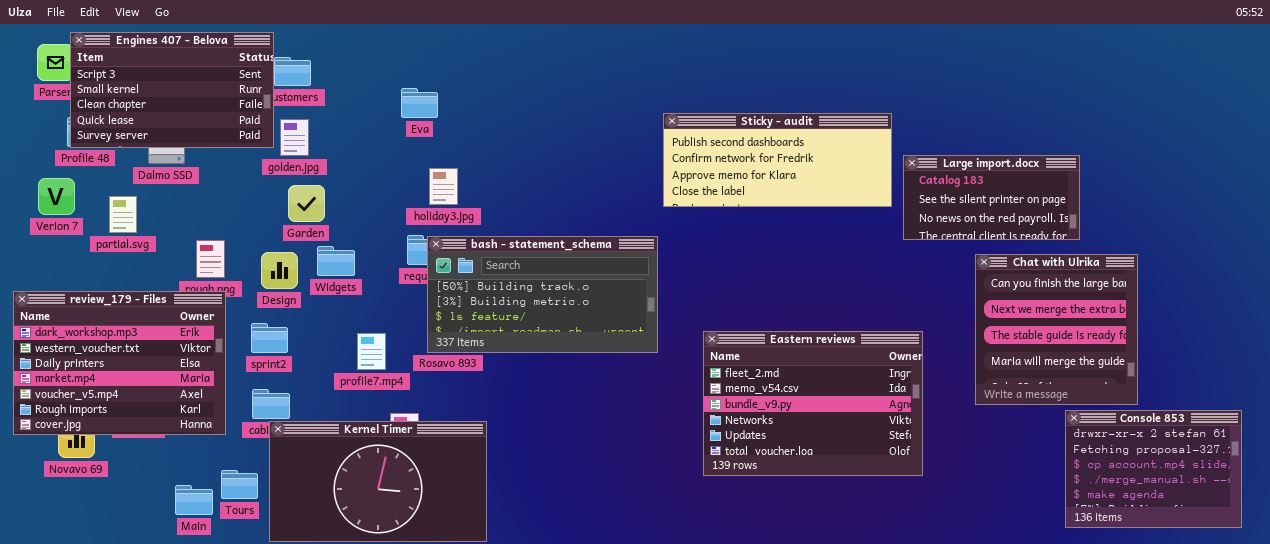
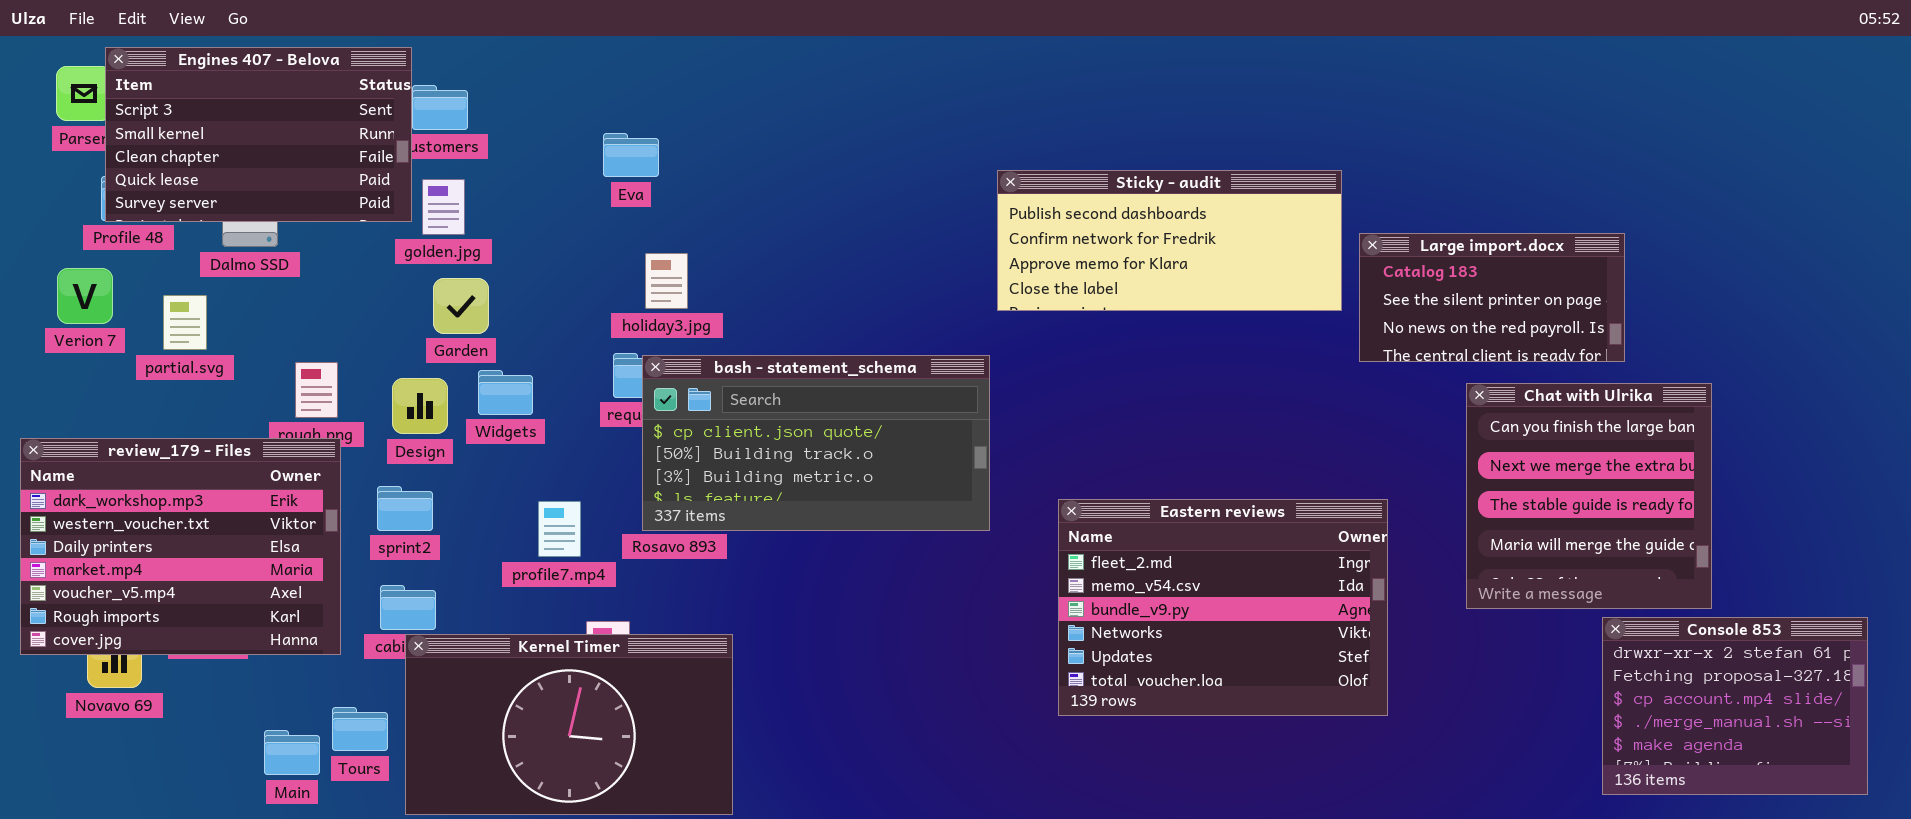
bash - statement_schema: [427,236,658,353] -> [642,355,990,531], scrolled up 1 row

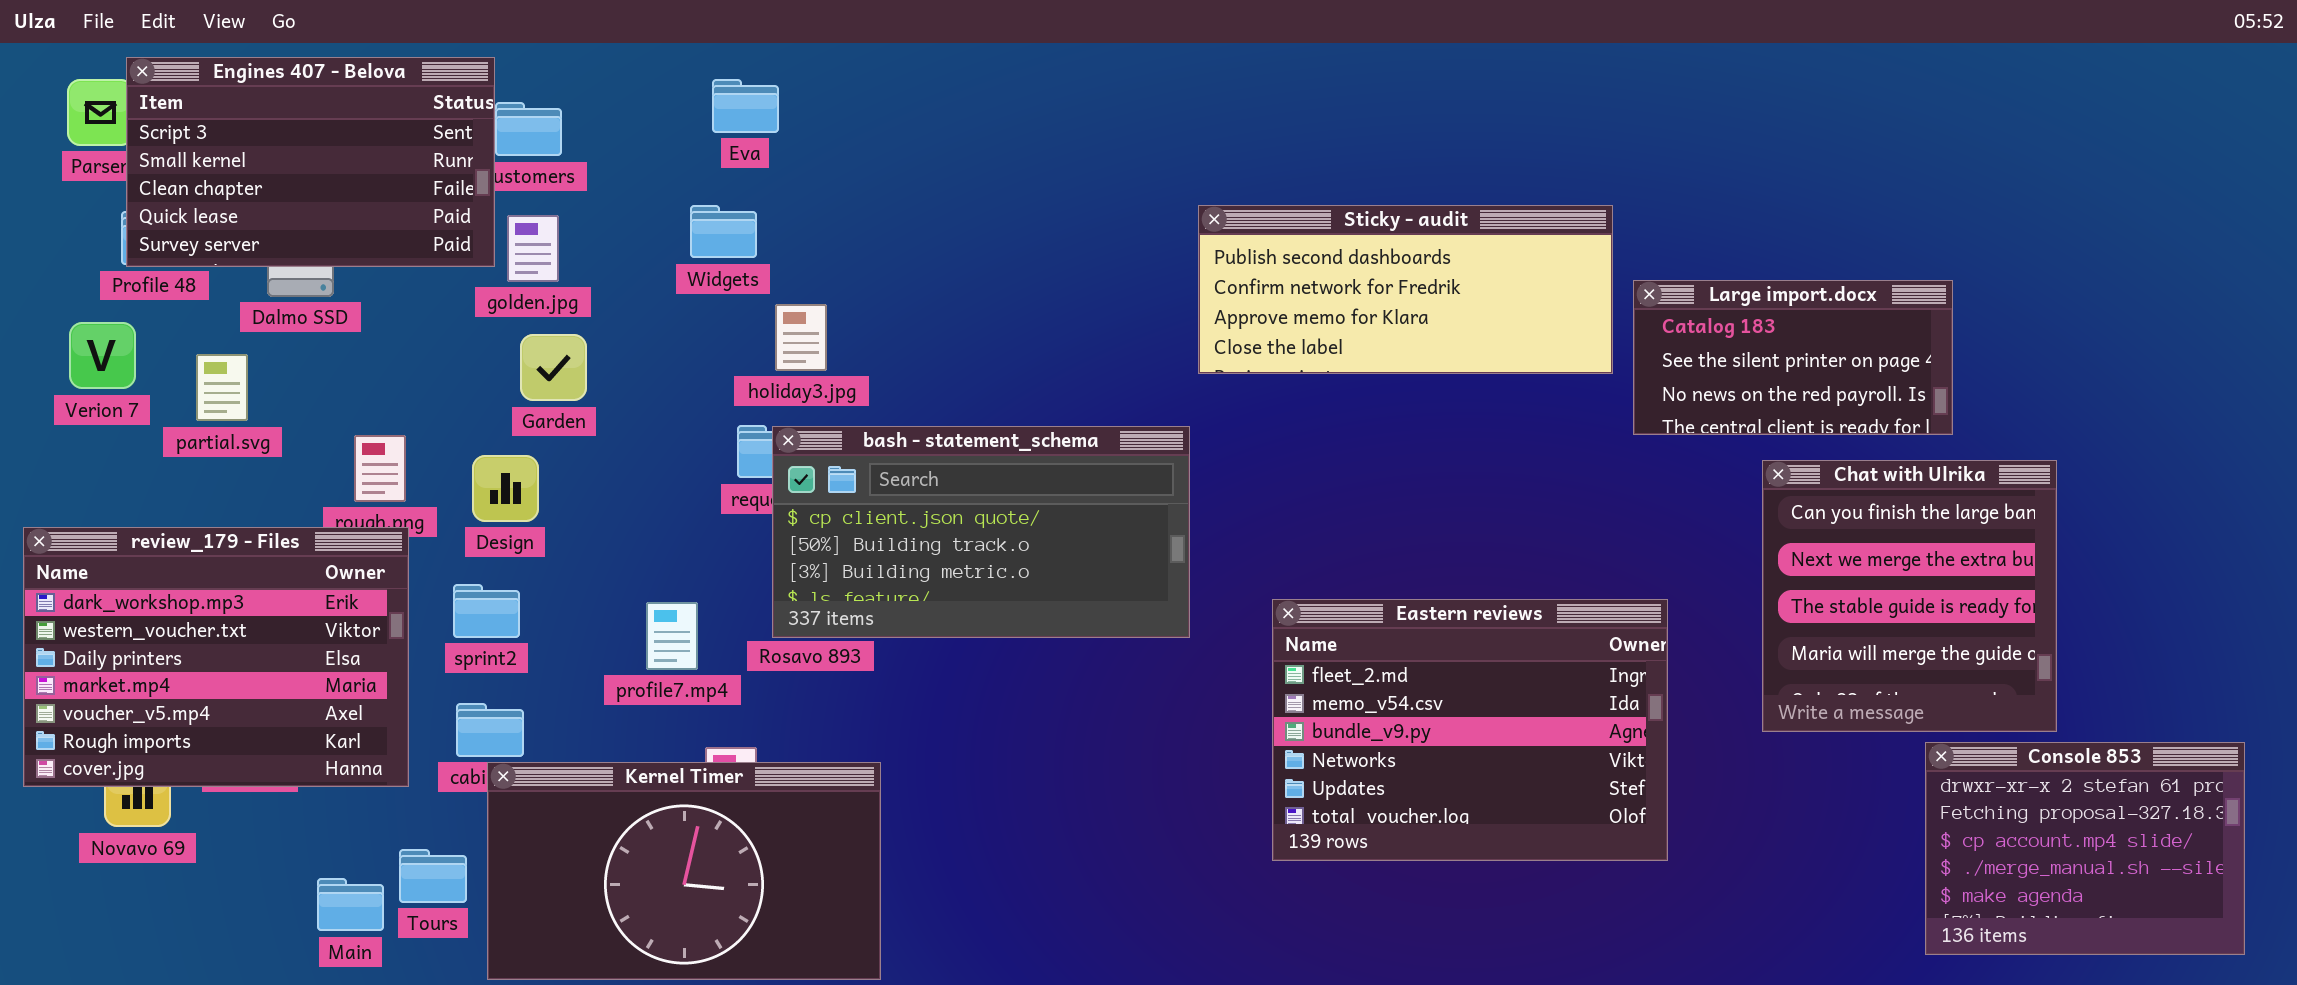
Eva: [603,133,659,177] -> [712,79,779,133], moved
Widgets: [478,370,533,415] -> [690,205,757,258], moved

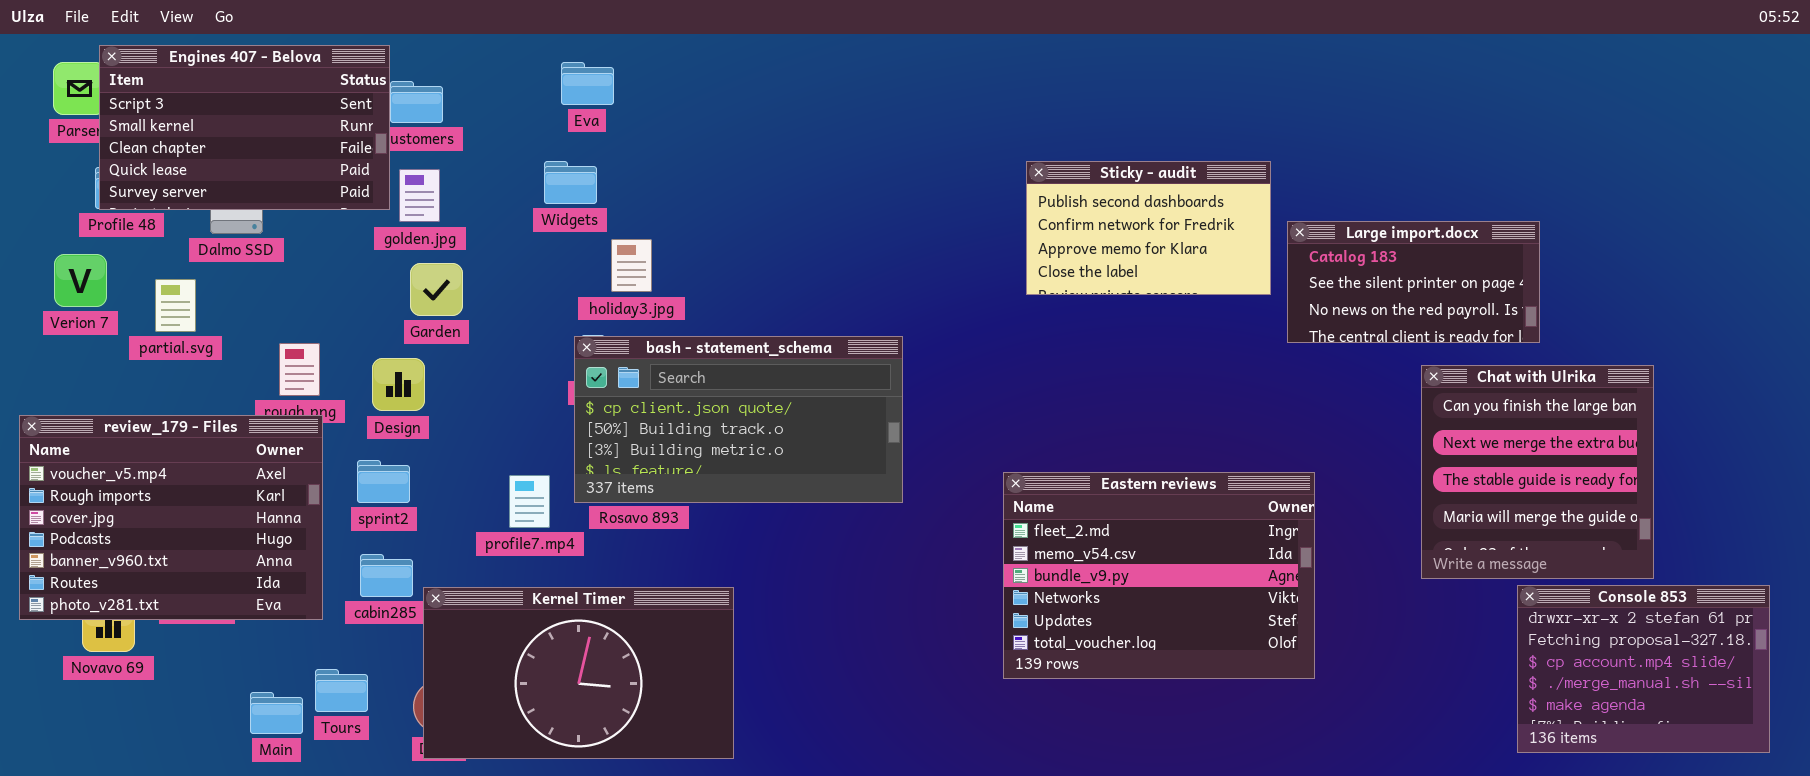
Sticky - audit: [1198,205,1613,374] -> [1026,161,1271,295], resized
bash - statement_schema: [772,426,1190,638] -> [574,336,903,503], moved
Chat with Ulrika: [1762,460,2057,732] -> [1421,365,1654,579], moved
review_179 - Files: [23,527,409,787] -> [19,415,323,620], scrolled down 4 rows
Kernel Timer: [487,762,881,980] -> [423,587,734,759], moved

